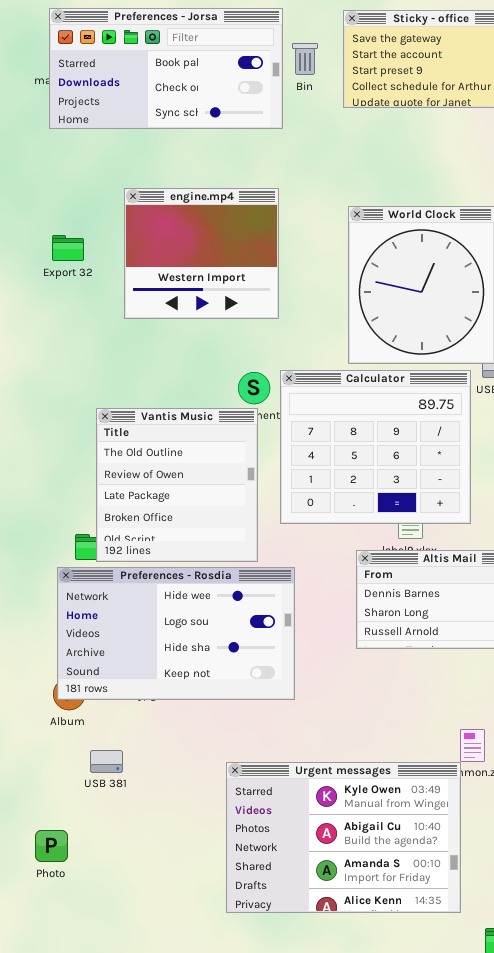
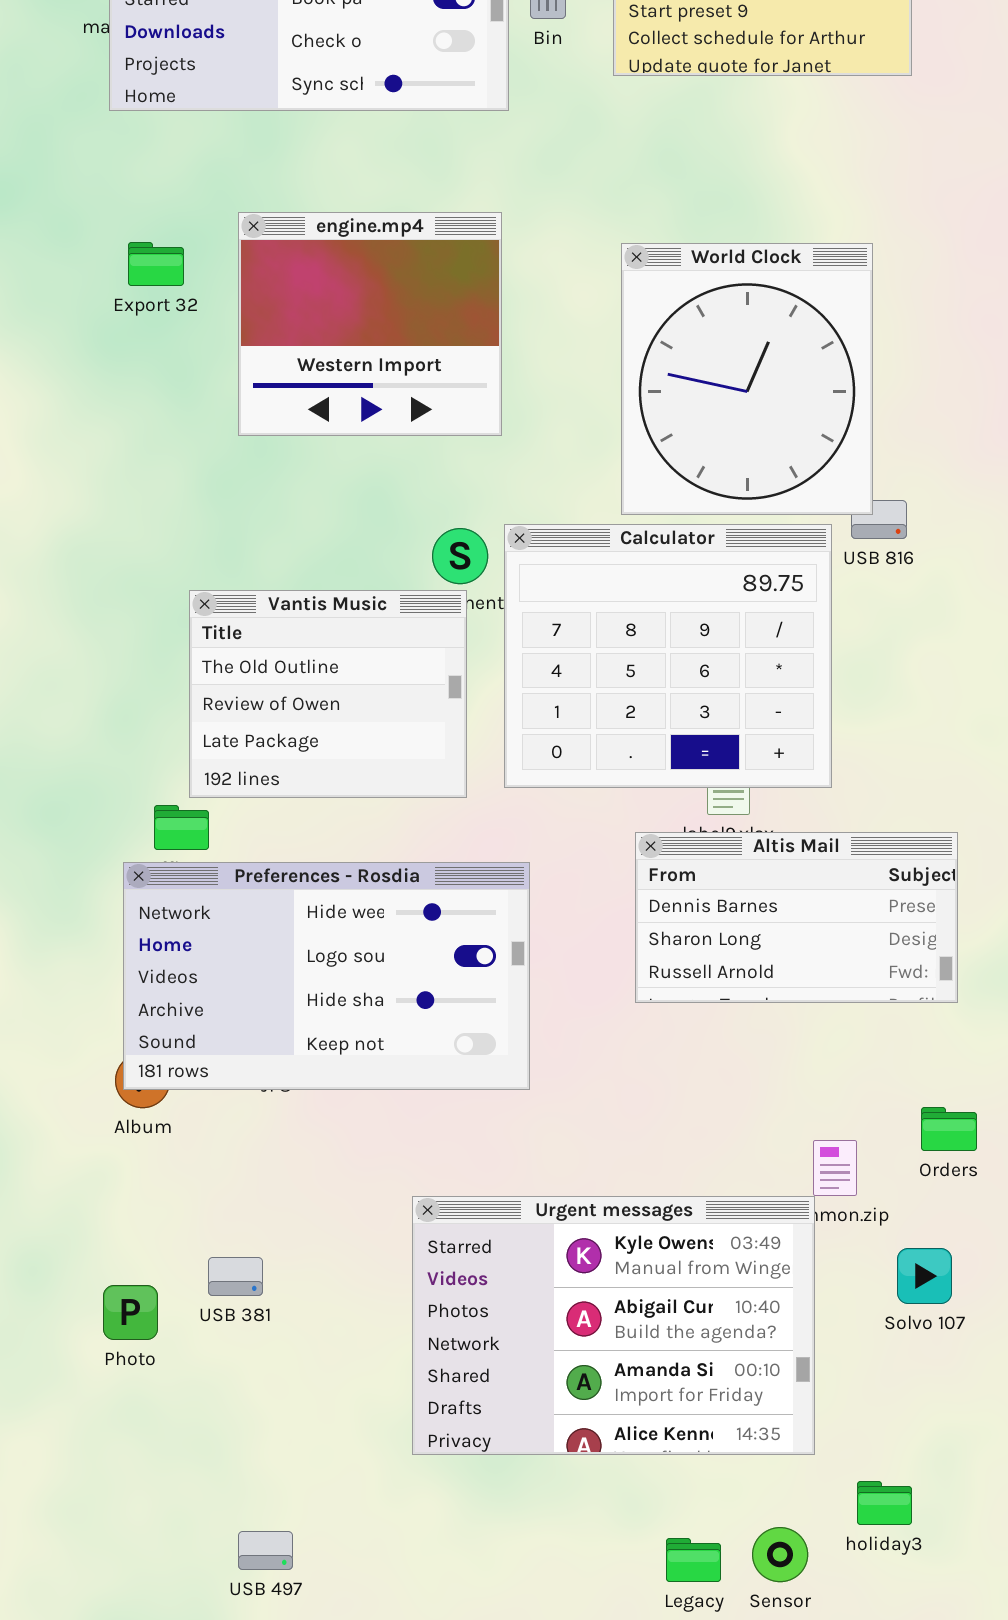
Export 32: [52,235,84,261] -> [128,242,184,286], moved
Vantis Music: [96,408,258,562] -> [189,590,467,798], resized
USB 381: [90,750,123,773] -> [208,1257,263,1296], moved
Photo: [35,830,68,862] -> [103,1285,158,1340], moved

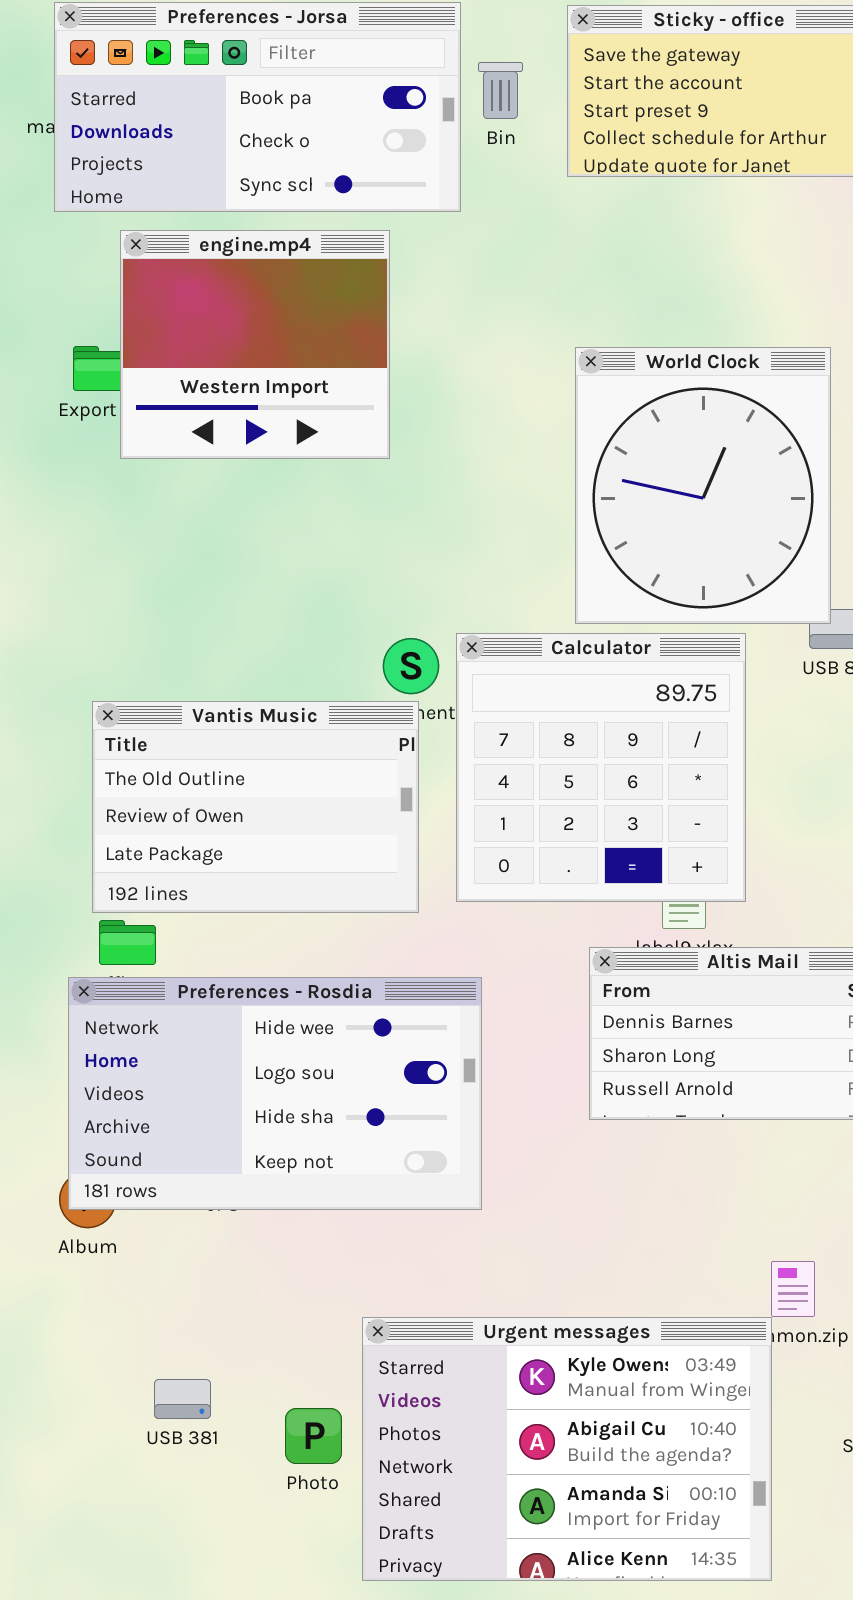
engine.mp4: [238,212,502,436] -> [120,230,390,459], moved
Calculator: [504,524,832,788] -> [456,633,746,902], resized
Vantis Music: [189,590,467,798] -> [92,701,419,913], resized
Photo: [103,1285,158,1340] -> [285,1408,342,1464], moved

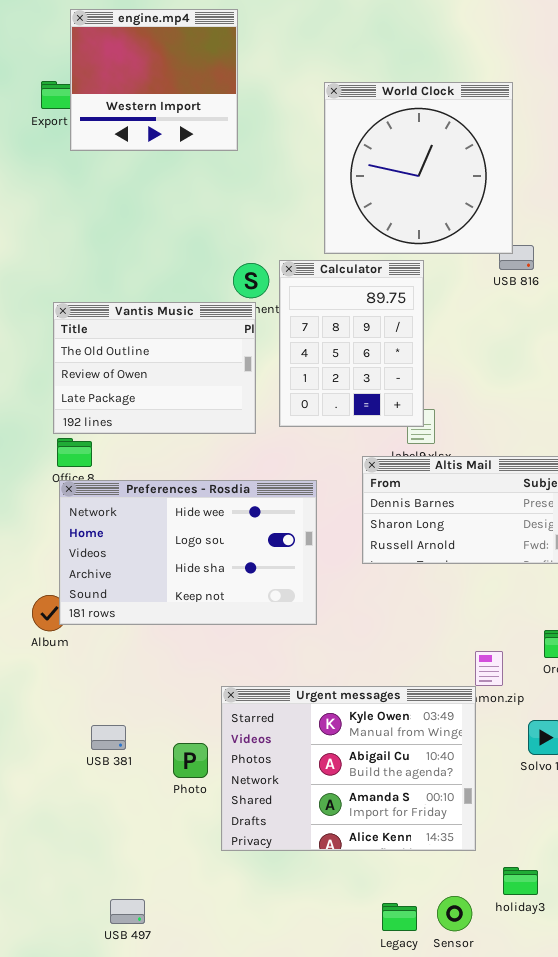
World Clock: [575,347,831,624] -> [324,82,513,254], resized
Calculator: [456,633,746,902] -> [279,260,424,427], resized
Preferences - Rosdia: [68,977,482,1210] -> [59,480,317,625], moved

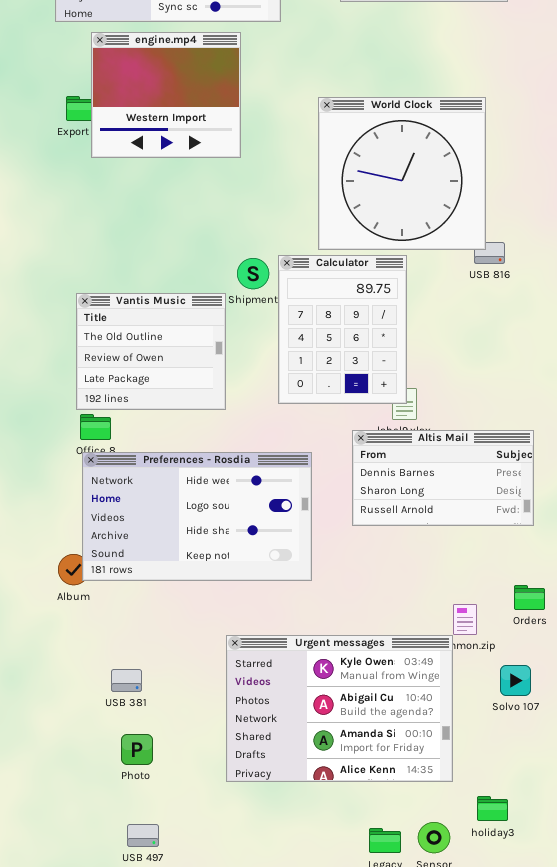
Vantis Music: [53,302,256,434] -> [76,293,226,410], resized
Photo: [173,743,208,778] -> [121,734,153,765], moved

